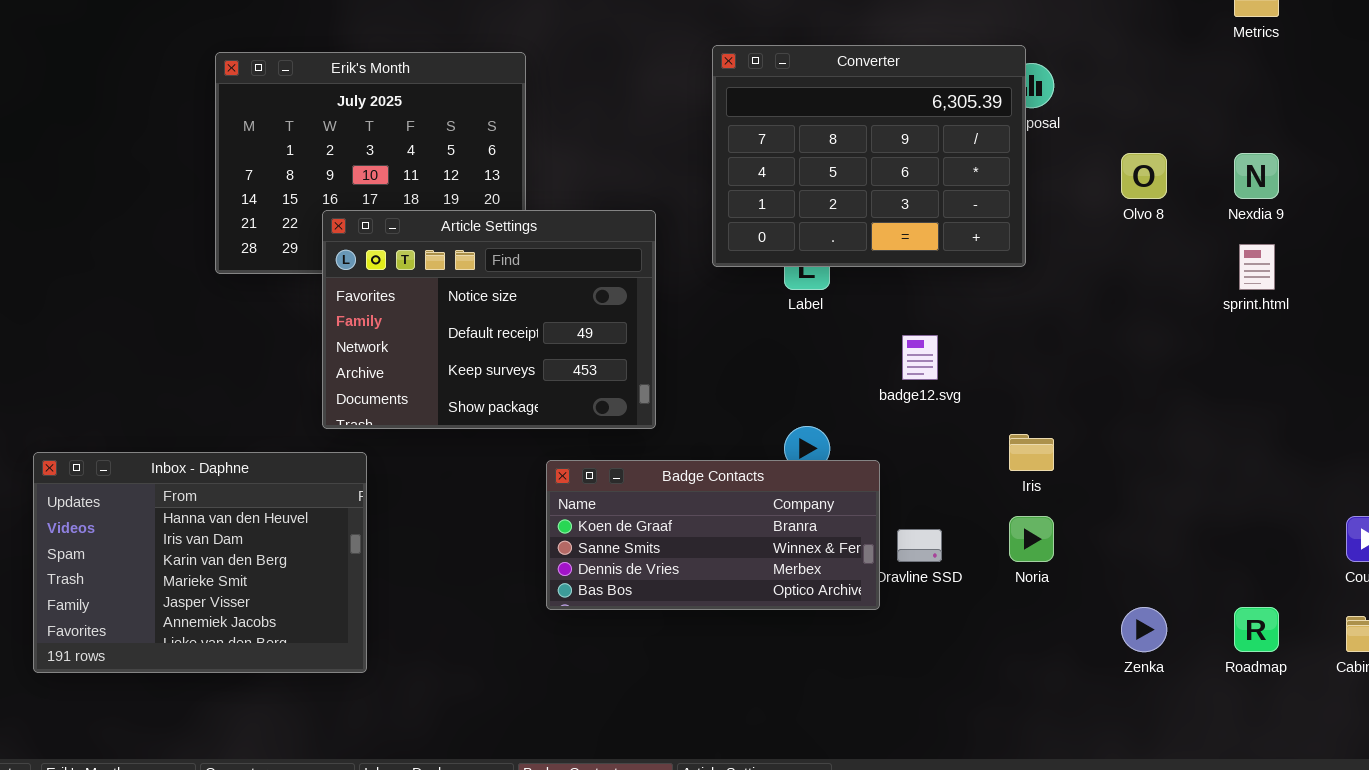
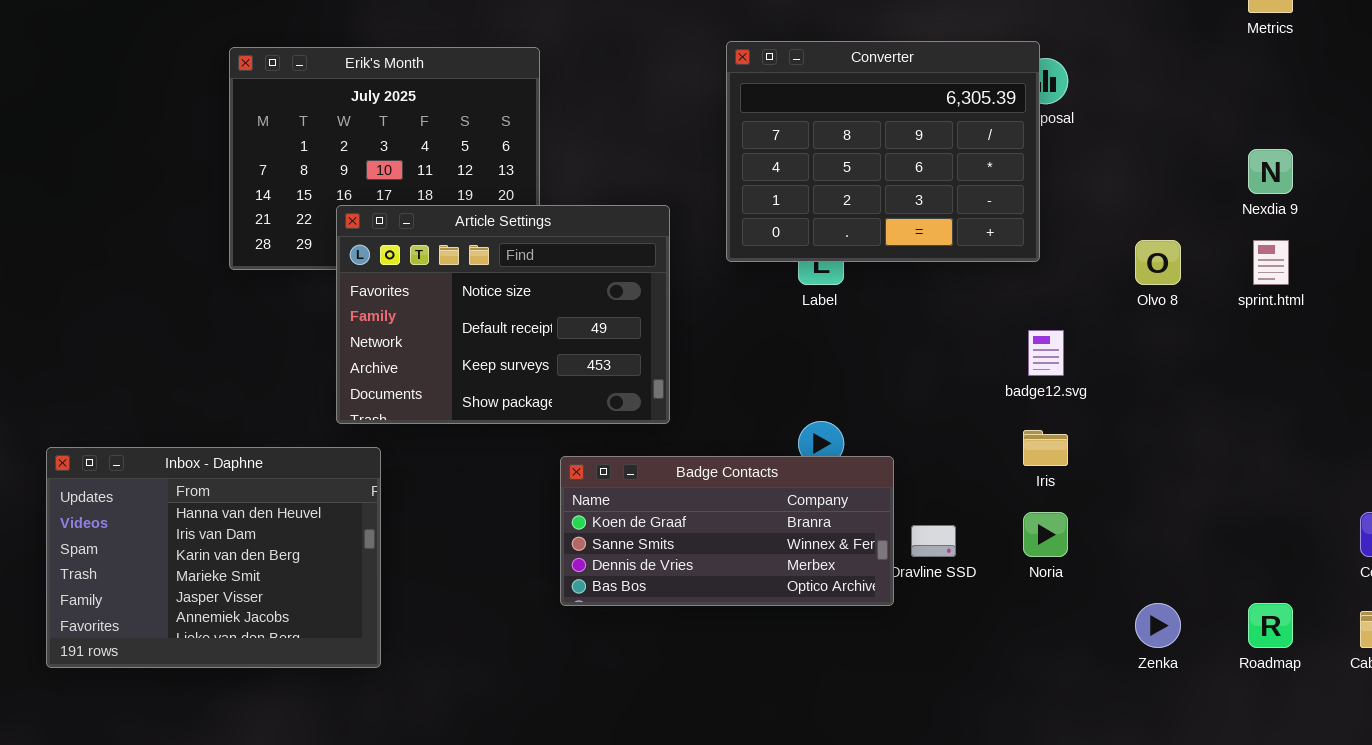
Olvo 8: [1121,153,1167,199] -> [1135,240,1181,285], moved
badge12.svg: [902,335,938,380] -> [1028,330,1064,376], moved

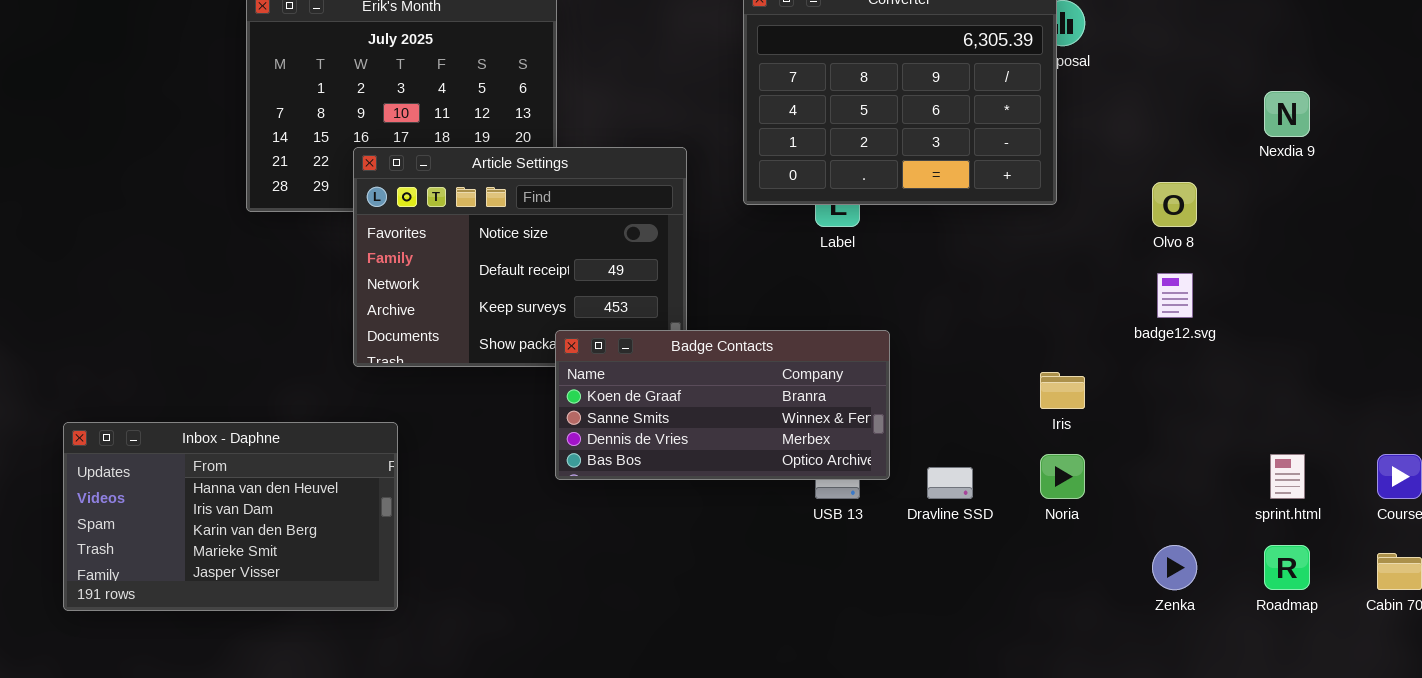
sprint.html: [1253,240,1289,285] -> [1270,454,1305,499], moved
badge12.svg: [1028,330,1064,376] -> [1157,273,1193,318], moved
Inbox - Daphne: [46,447,381,668] -> [63,422,398,611], resized
Badge Contacts: [560,456,894,606] -> [555,330,890,480], moved

